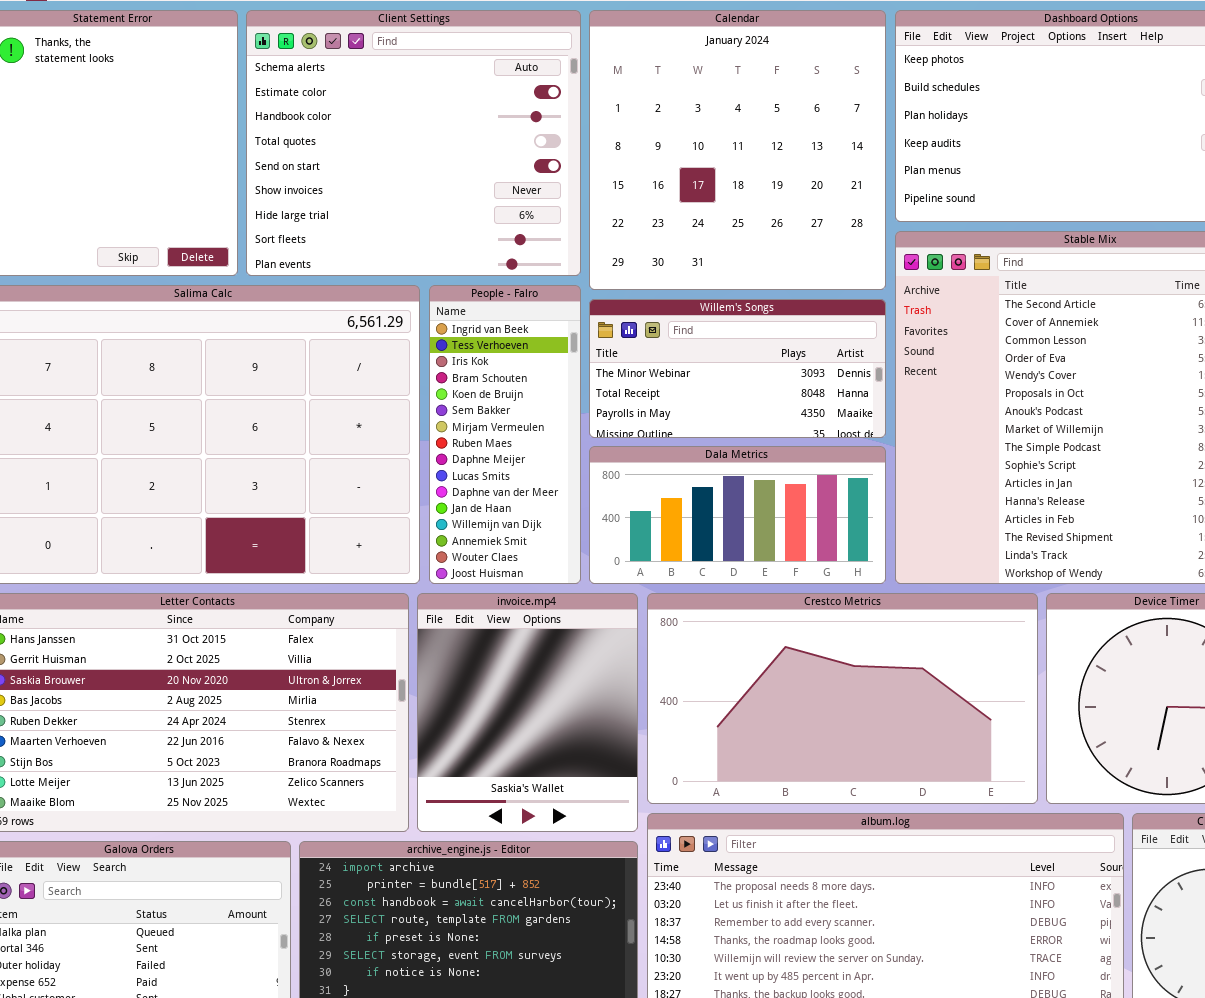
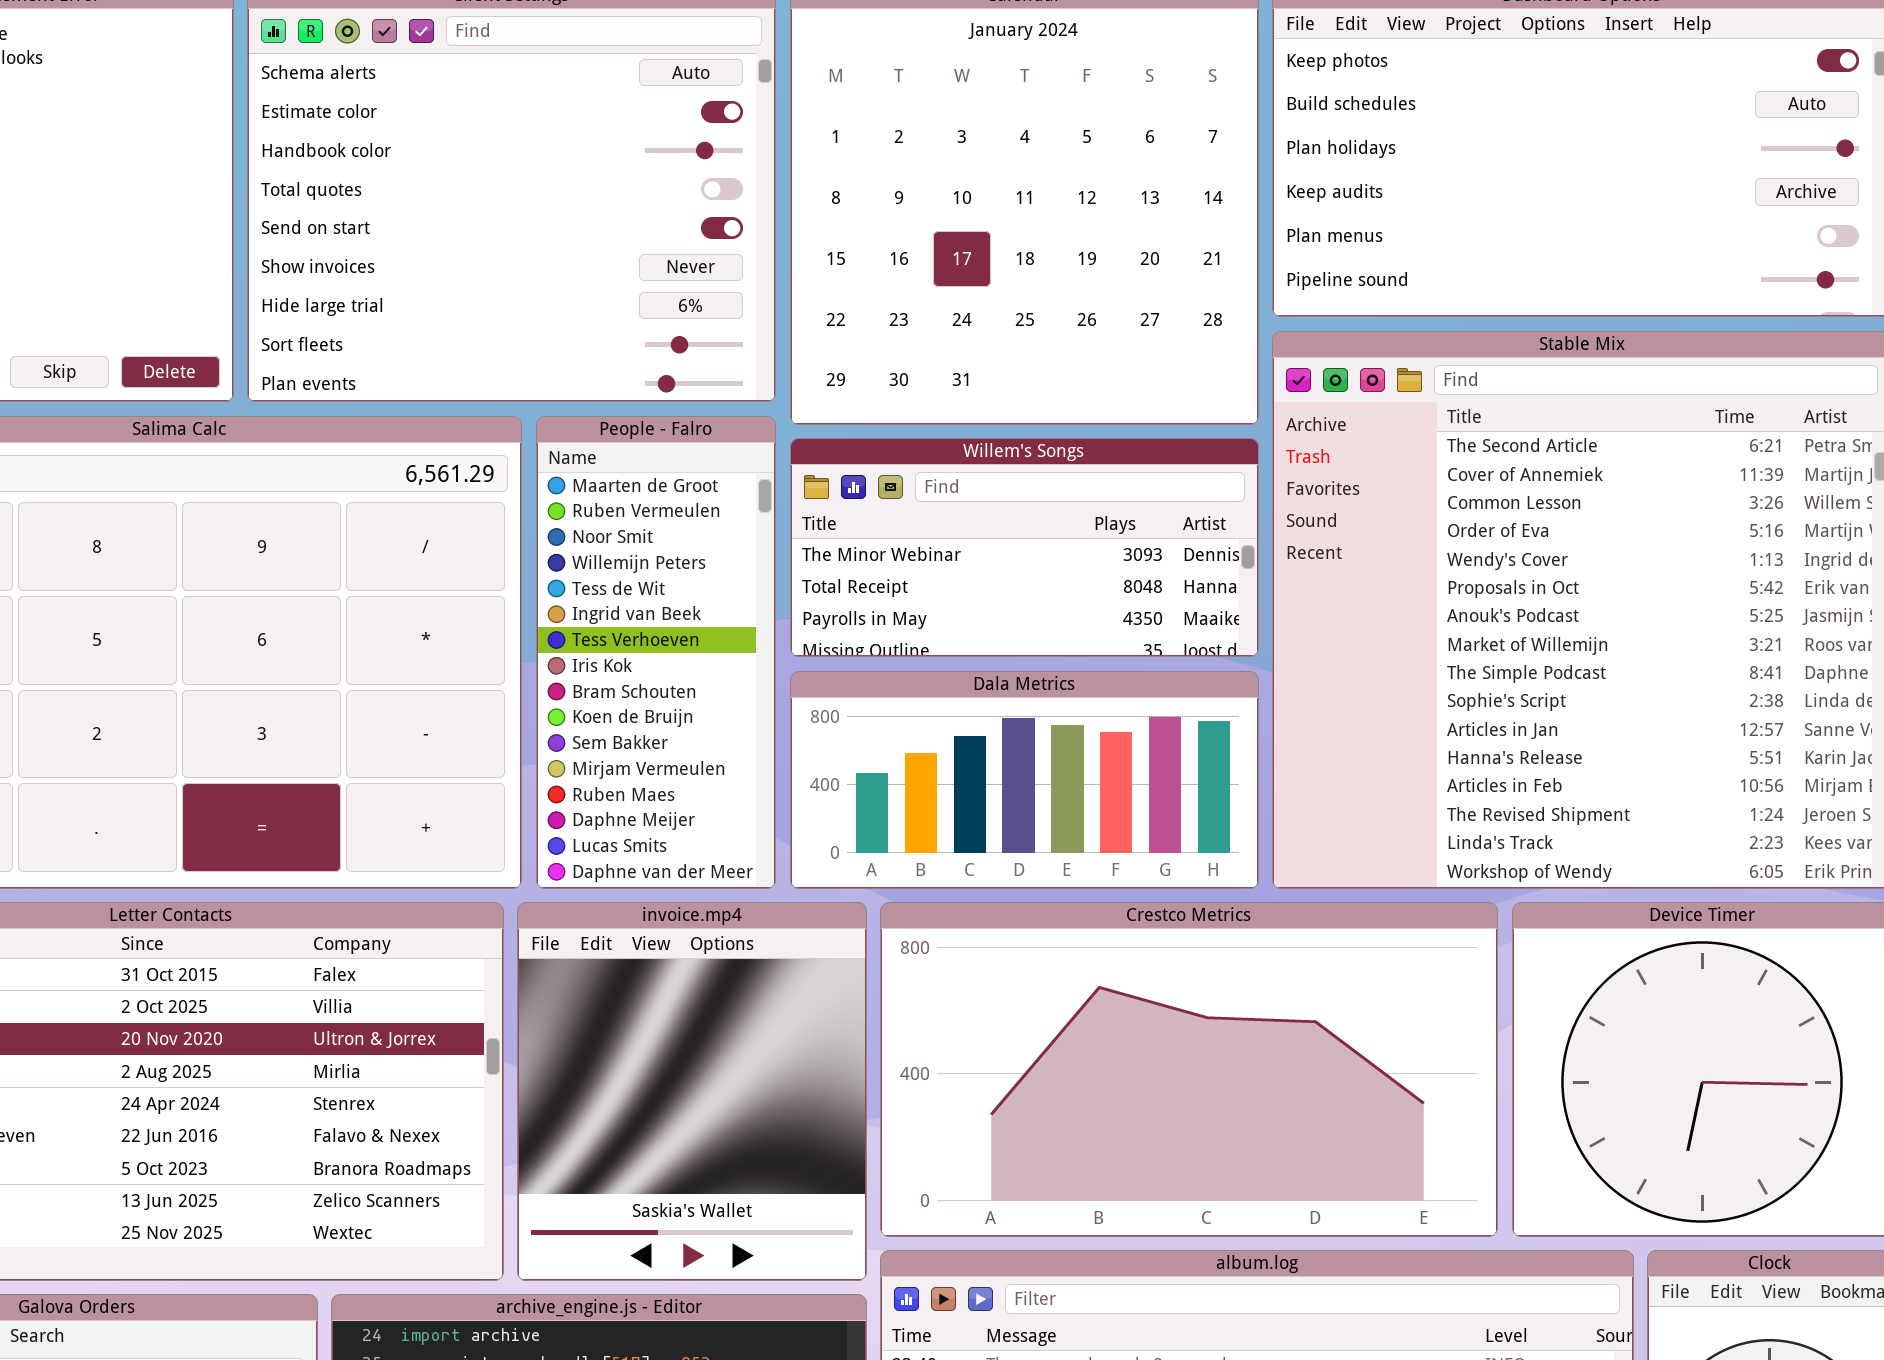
People - Falro: [429,285,581,584] -> [536,416,776,889], scrolled up 5 rows

